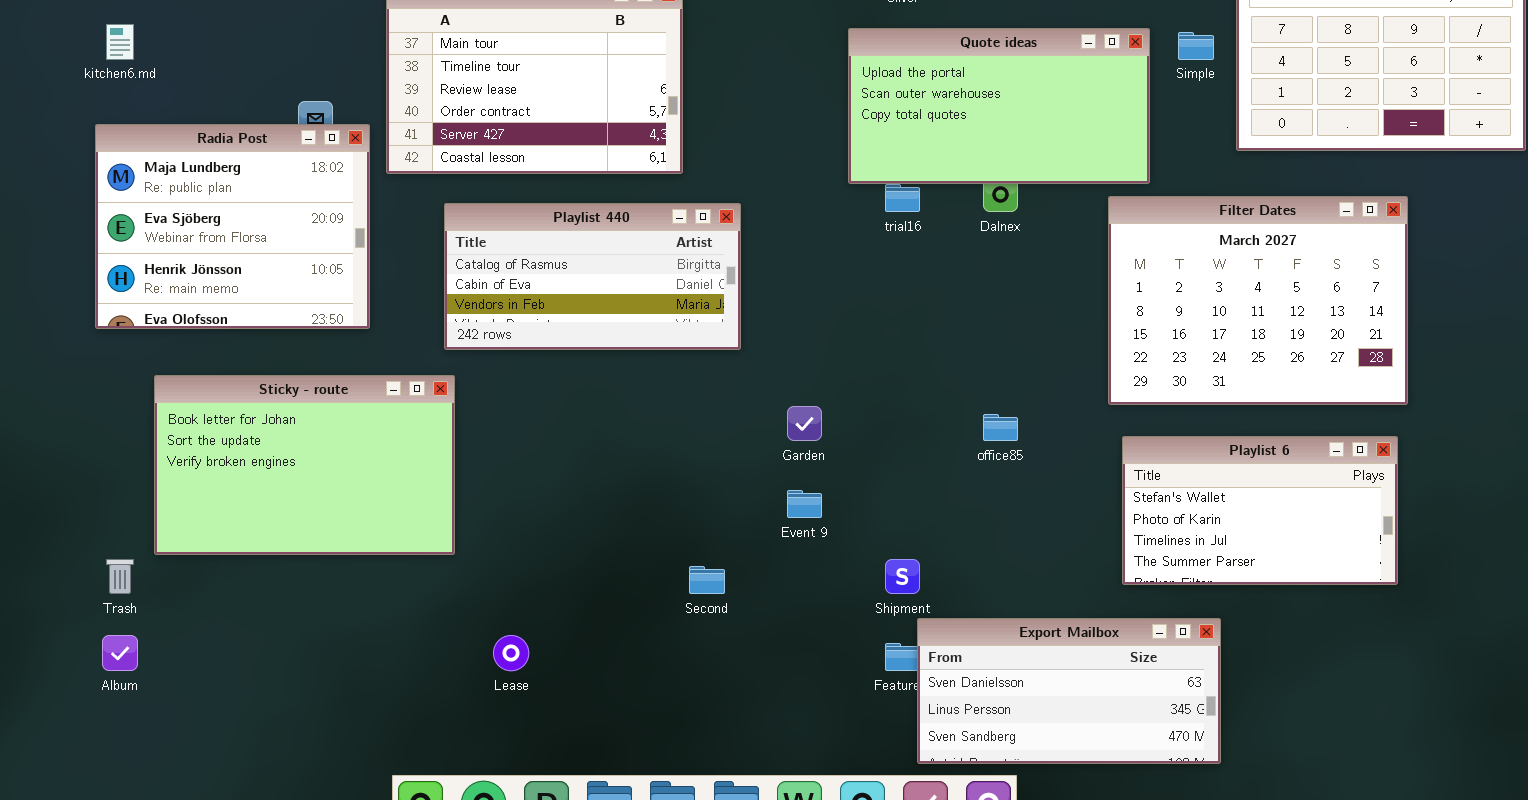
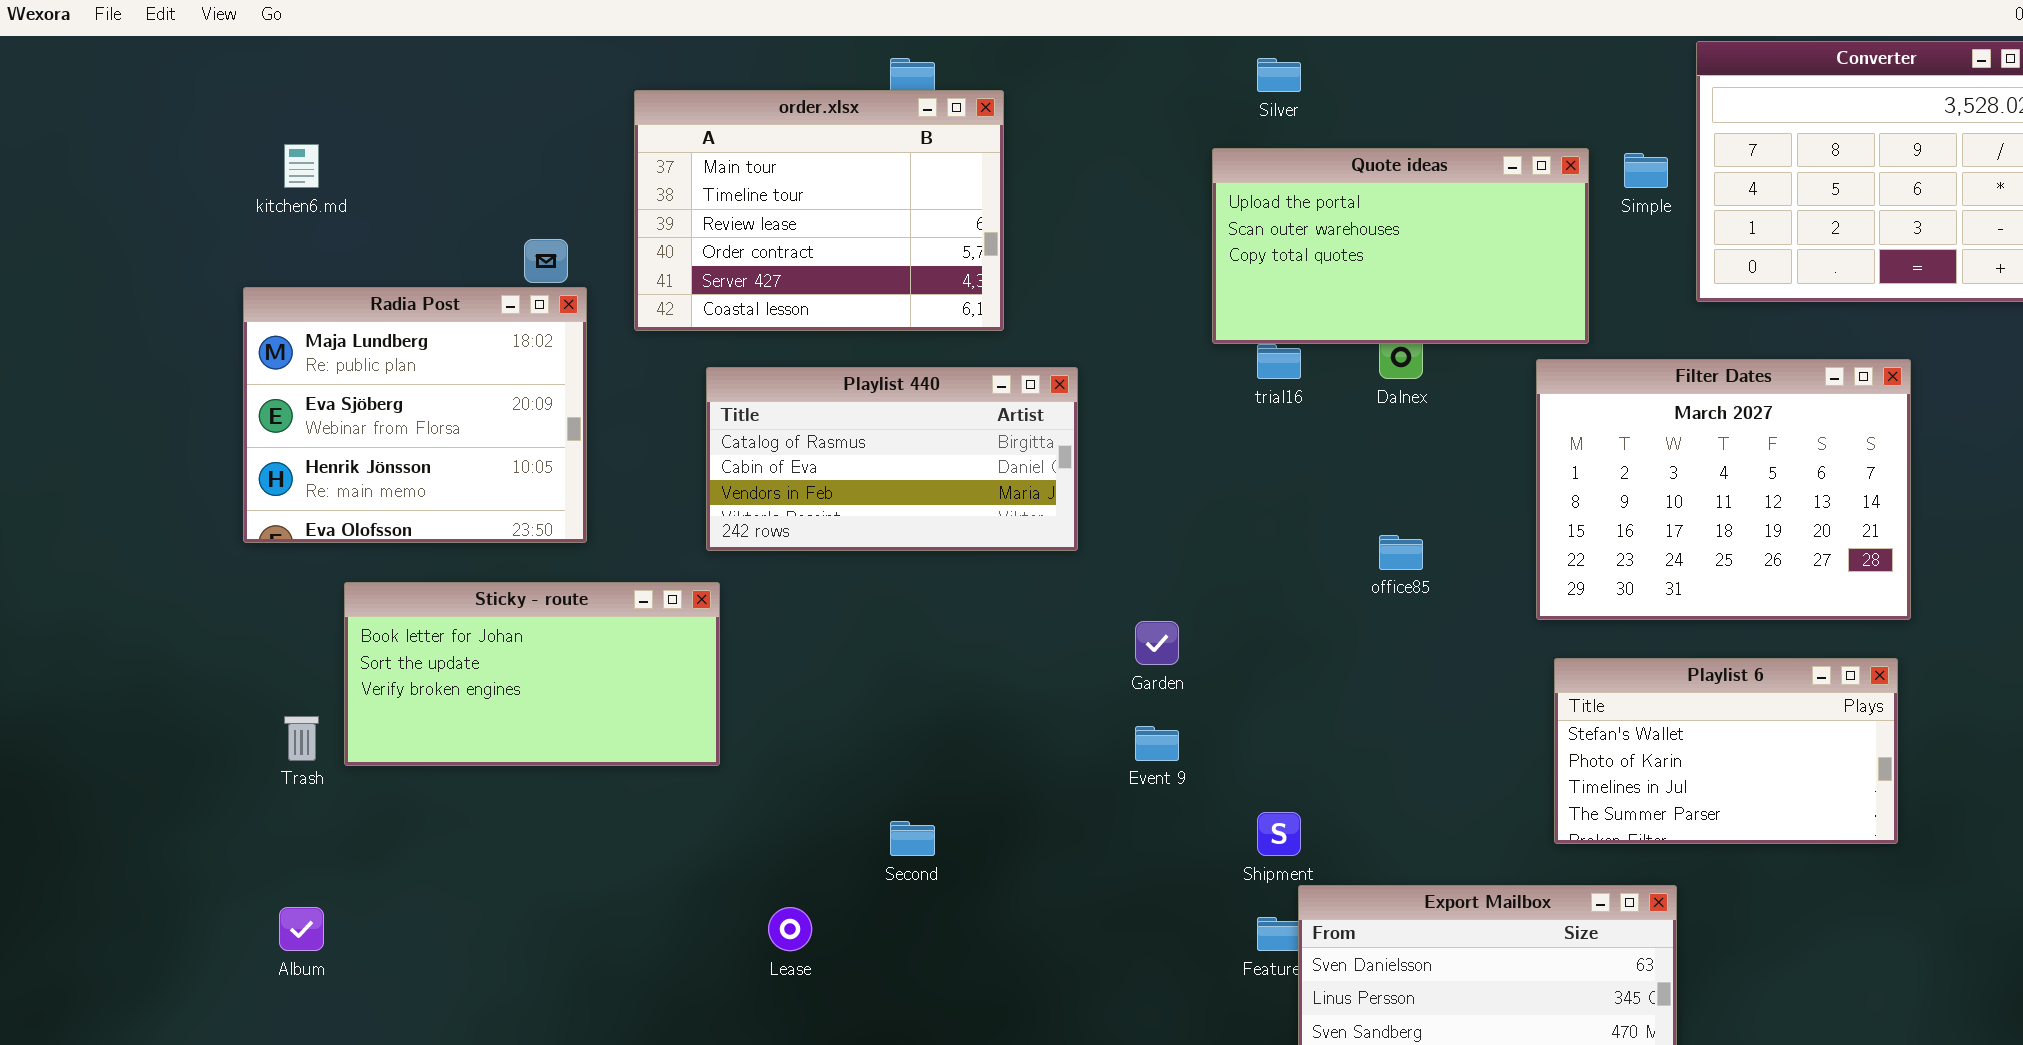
Radia Post: [95,124,370,329] -> [243,287,587,543], moved
Sticky - route: [154,375,455,555] -> [344,582,720,766], resized
office85: [983,414,1018,441] -> [1379,535,1423,570], moved
Trash: [106,559,134,594] -> [284,716,319,761], moved
Second: [689,566,725,594] -> [890,821,935,856], moved

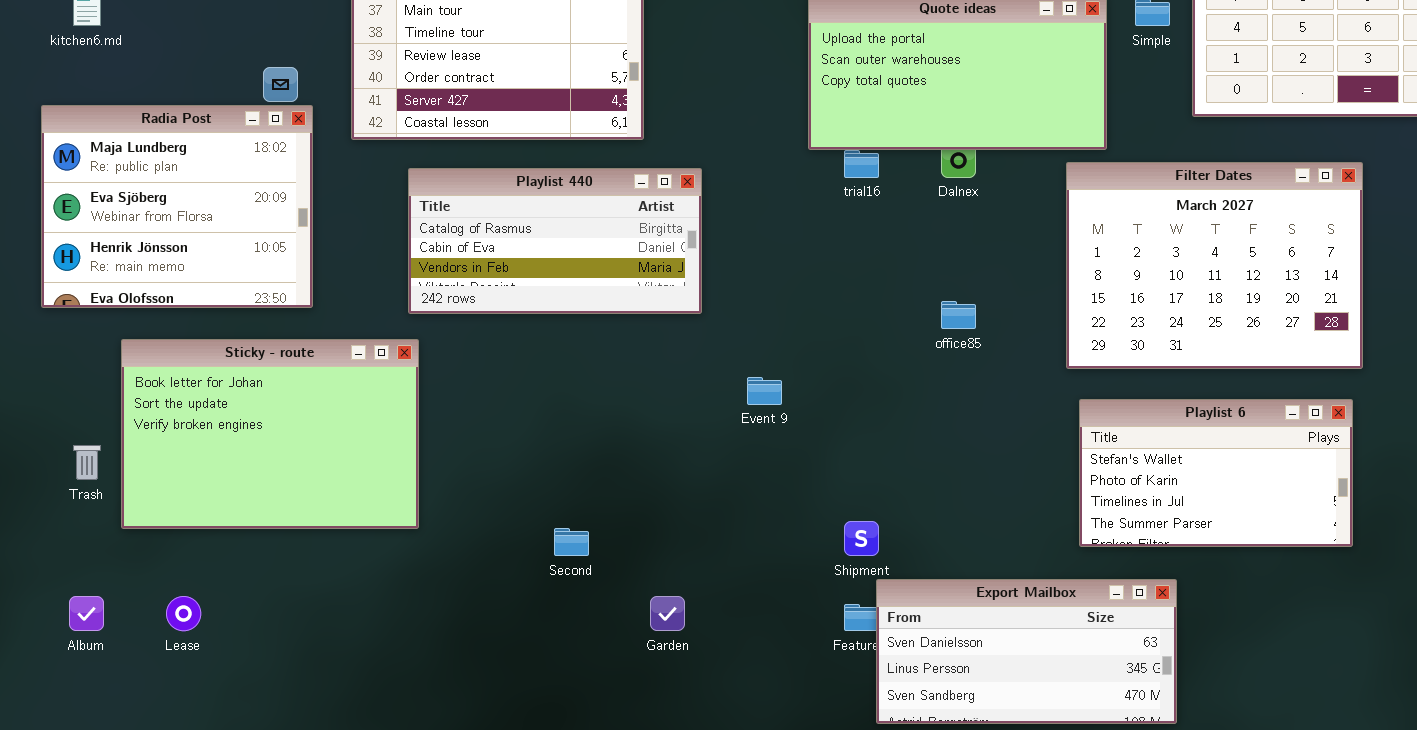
Sticky - route: [344,582,720,766] -> [121,339,419,529], resized
Garden: [1135,621,1179,665] -> [650,596,685,631], moved
Event 9: [1135,726,1179,761] -> [747,377,782,405], moved
Lease: [768,907,812,951] -> [166,596,201,631], moved

